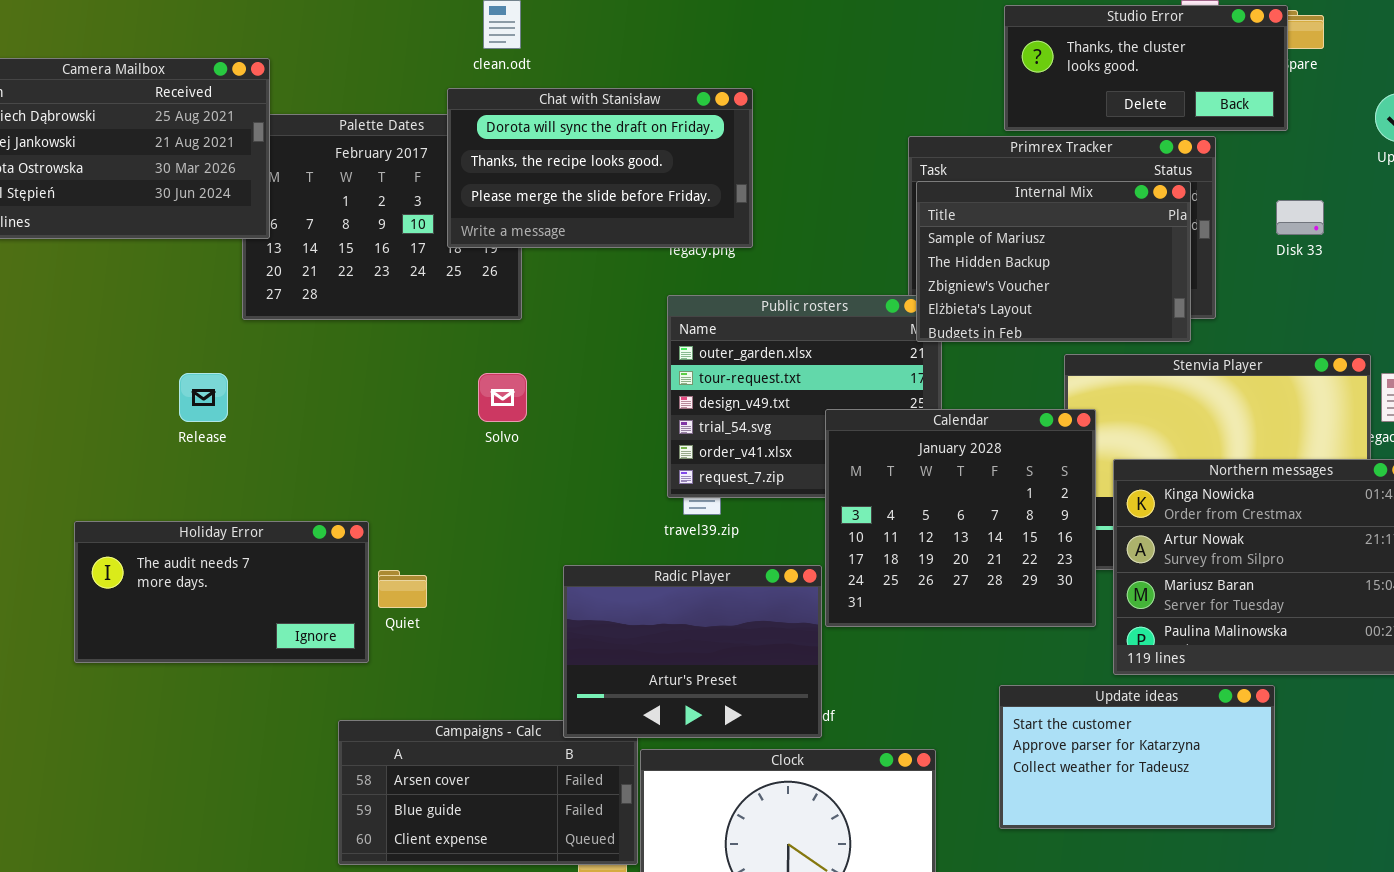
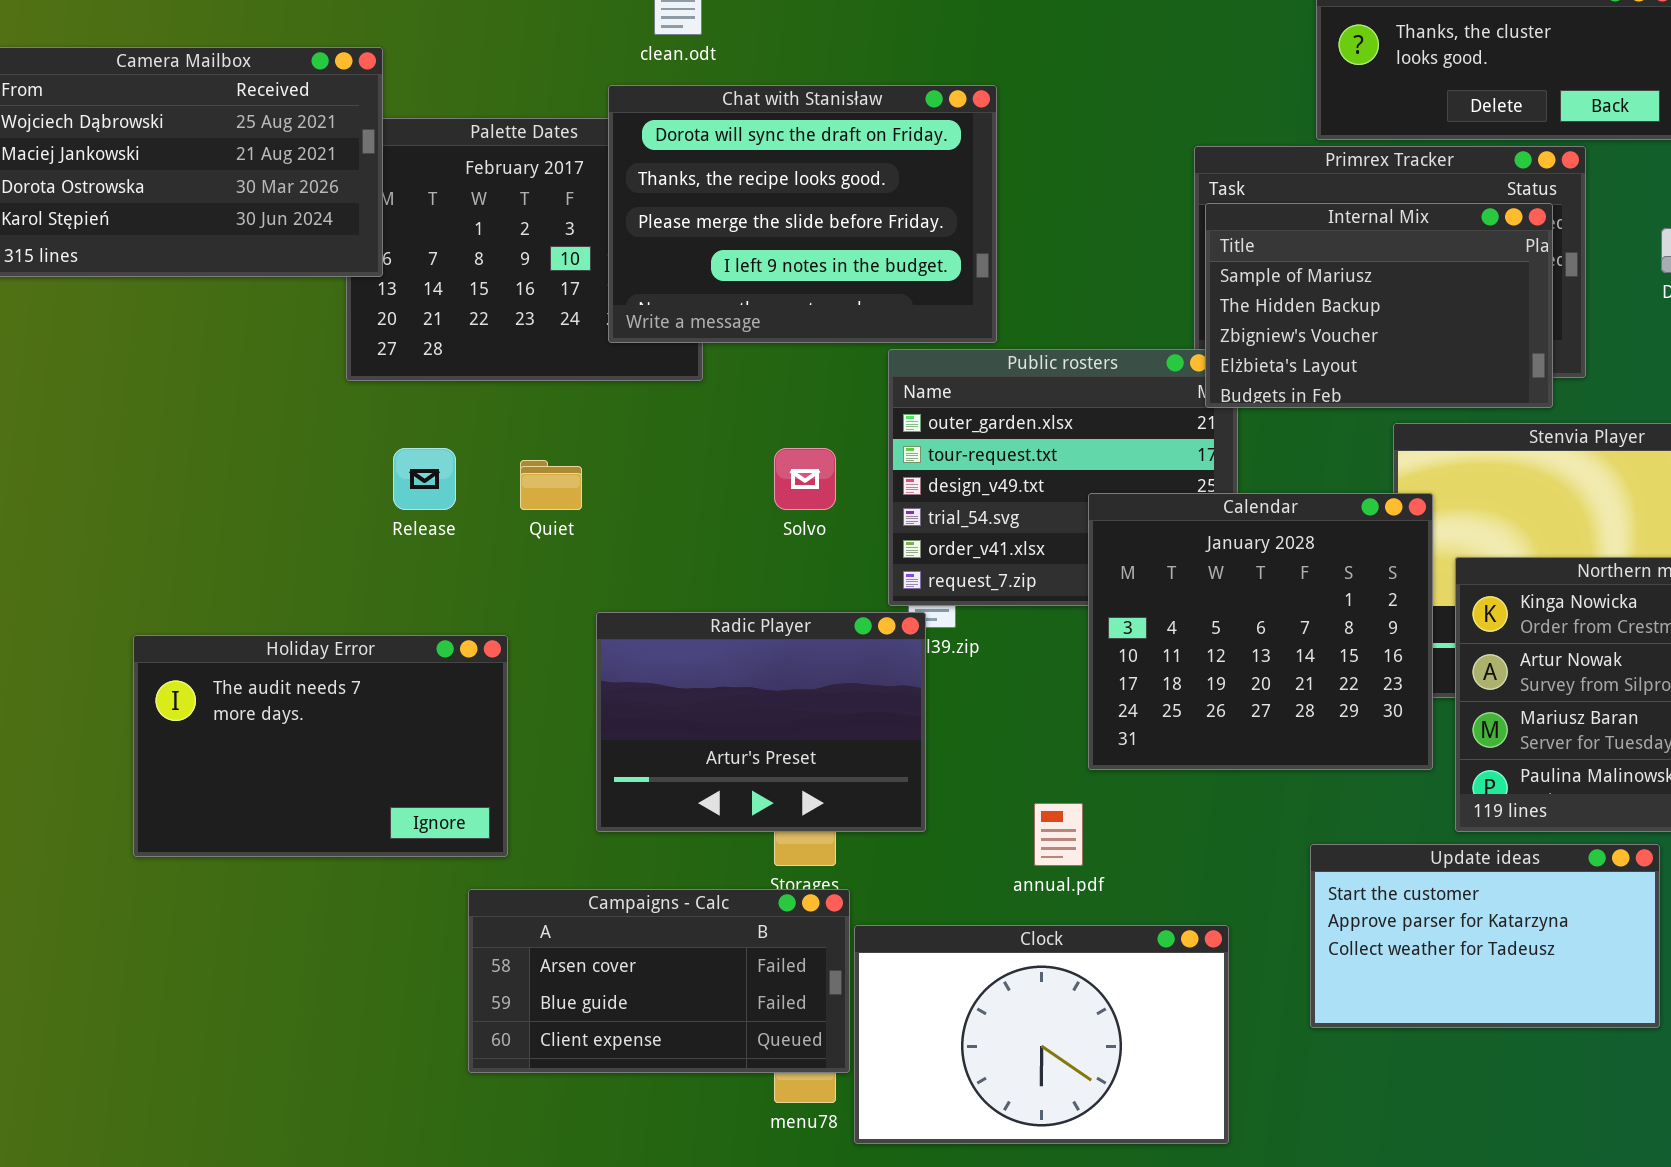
Chat with Stanisław: [447,88,753,248] -> [608,85,997,343], resized
Release: [179,373,228,422] -> [393,448,456,510], moved
Solvo: [478,373,527,422] -> [774,448,836,510], moved
Holiday Error: [74,521,369,663] -> [133,635,508,857], resized
Radic Player: [563,565,822,738] -> [596,612,926,832], moved
Quiet: [378,570,427,608] -> [520,460,582,510], moved

